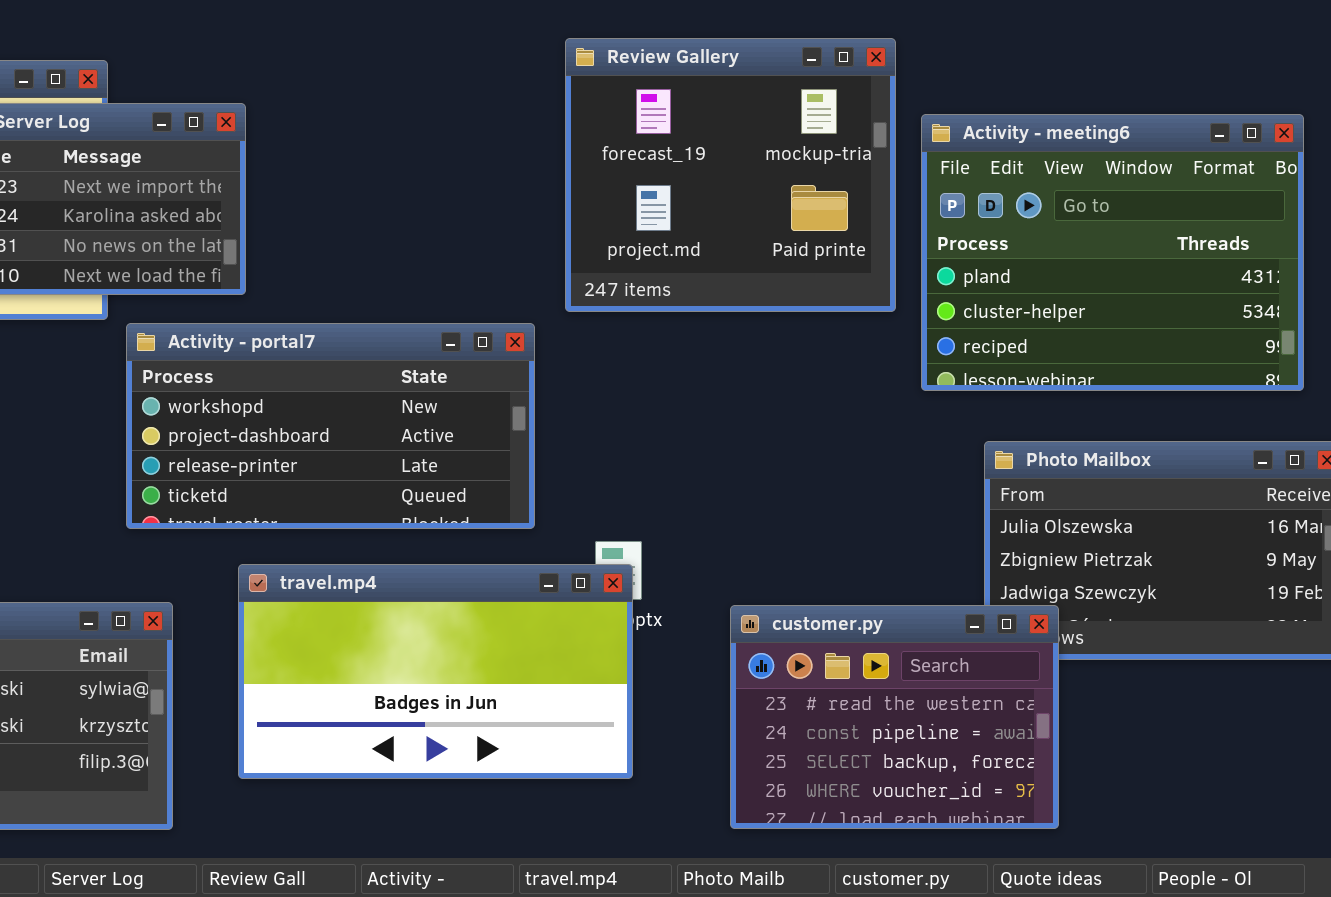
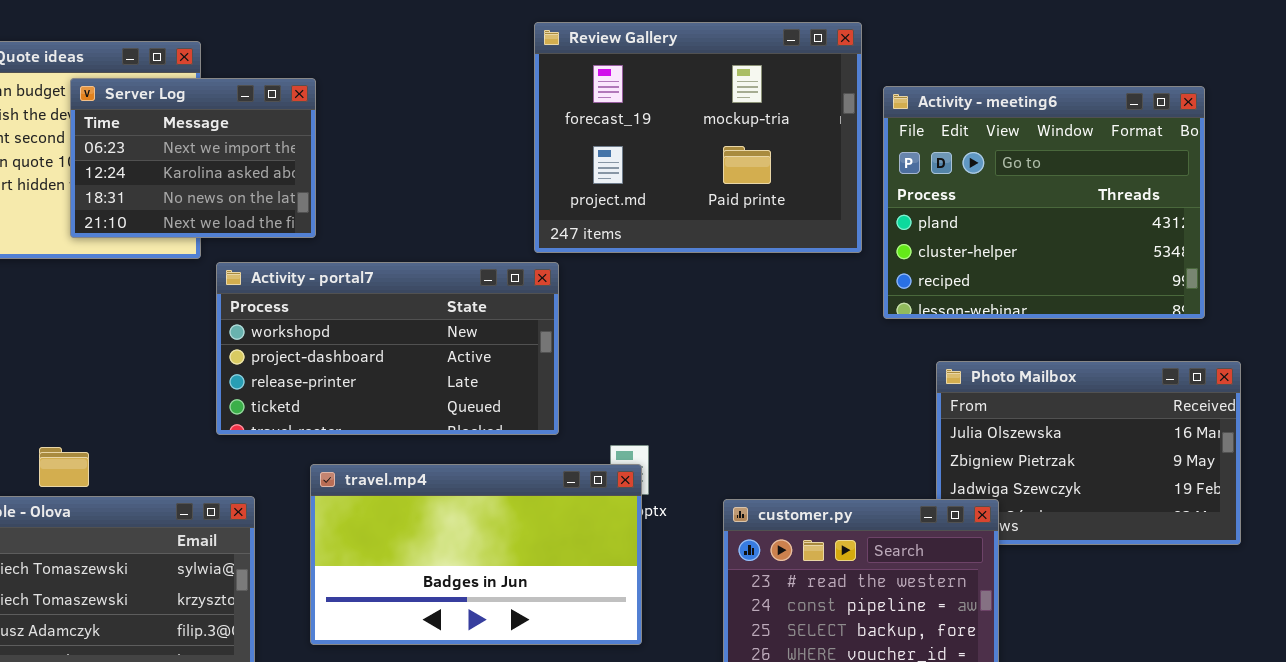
Review Gallery: [565,38,896,312] -> [534,22,862,253], resized

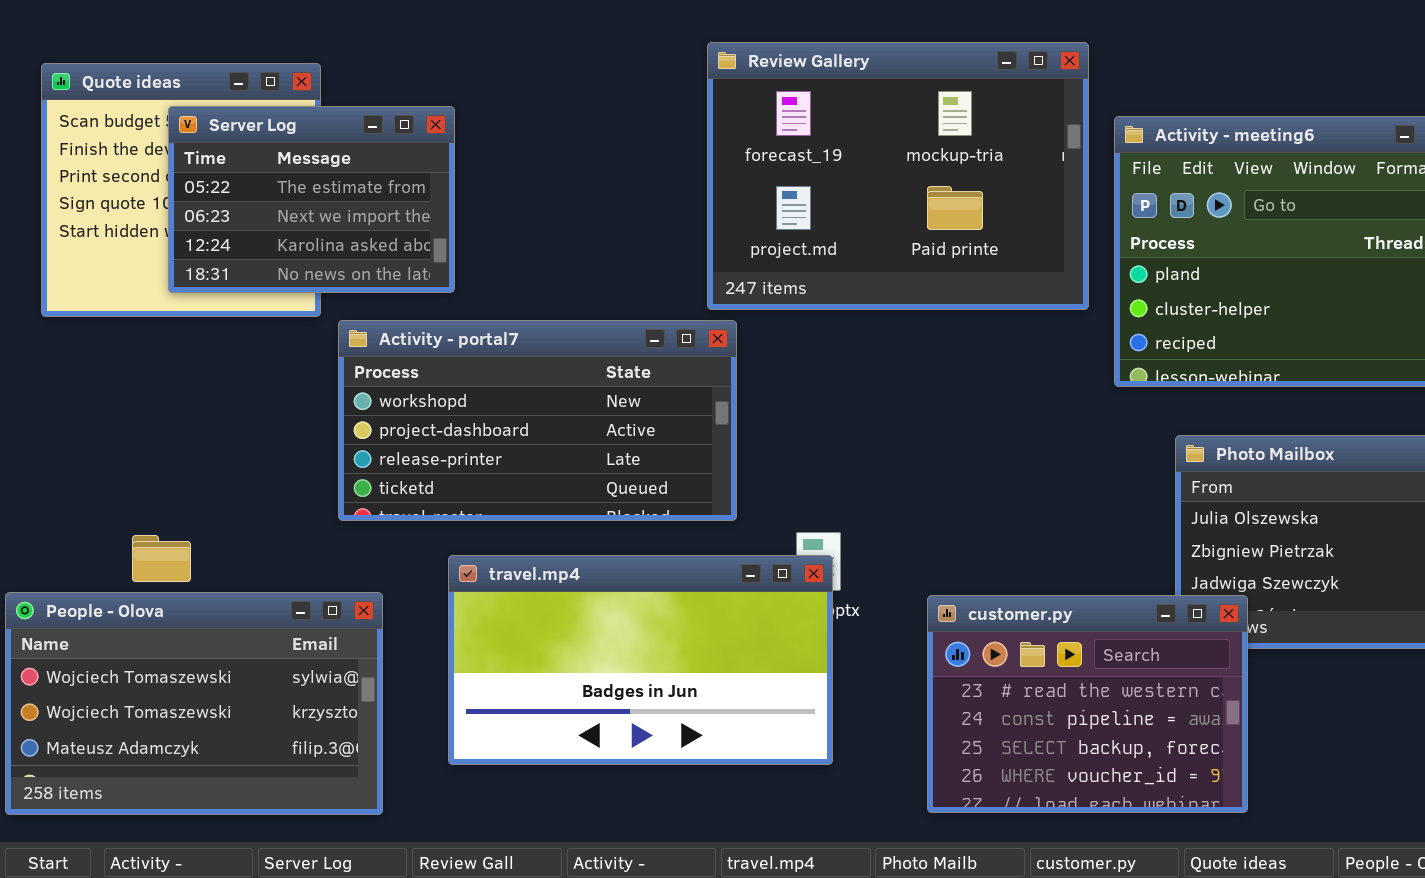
Server Log: [70,78,316,238] -> [168,106,455,293], scrolled up 1 row

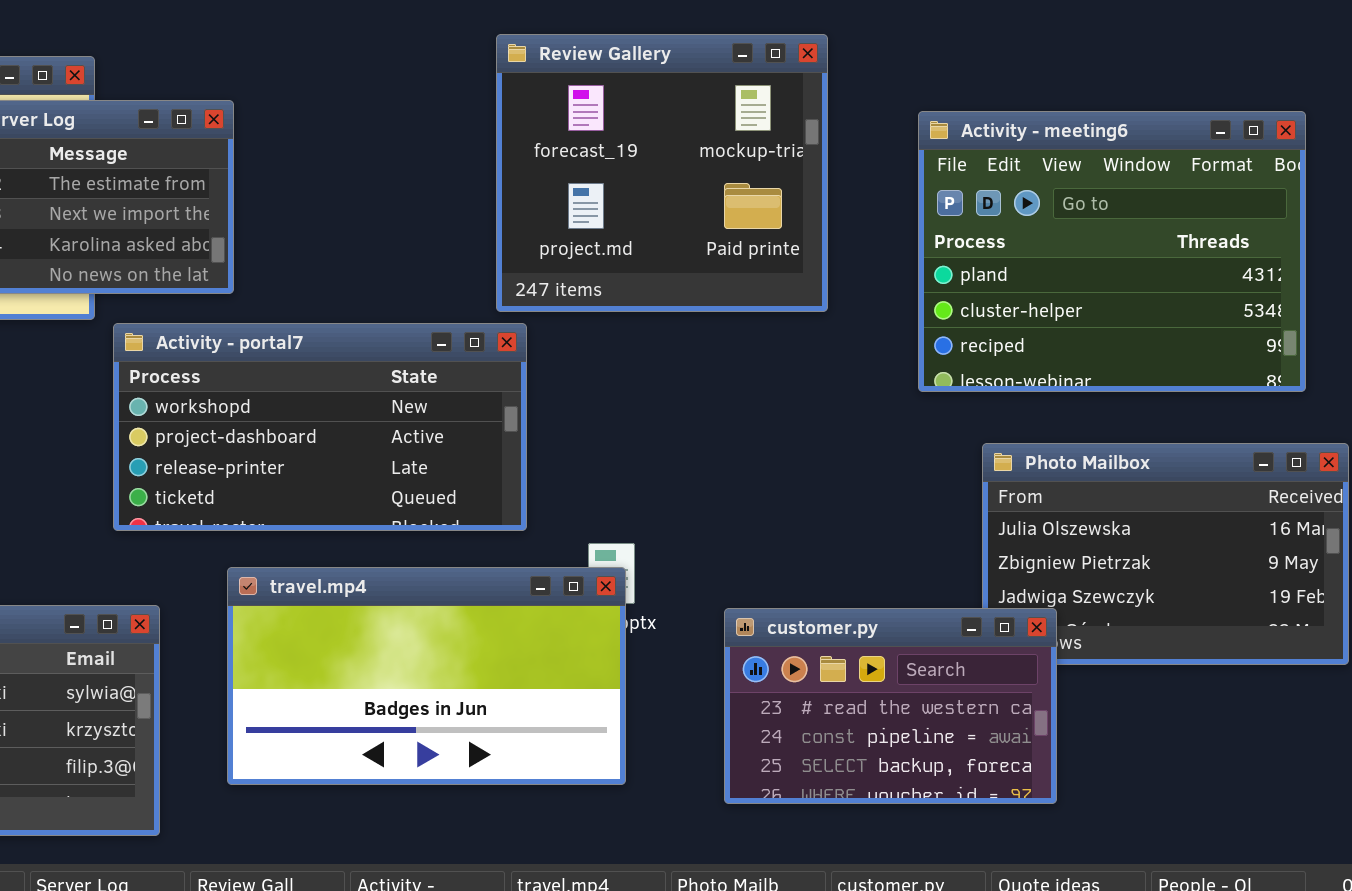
Review Gallery: [707,42,1089,310] -> [496,34,828,312], resized
customer.py: [927,595,1248,813] -> [724,608,1057,804], resized

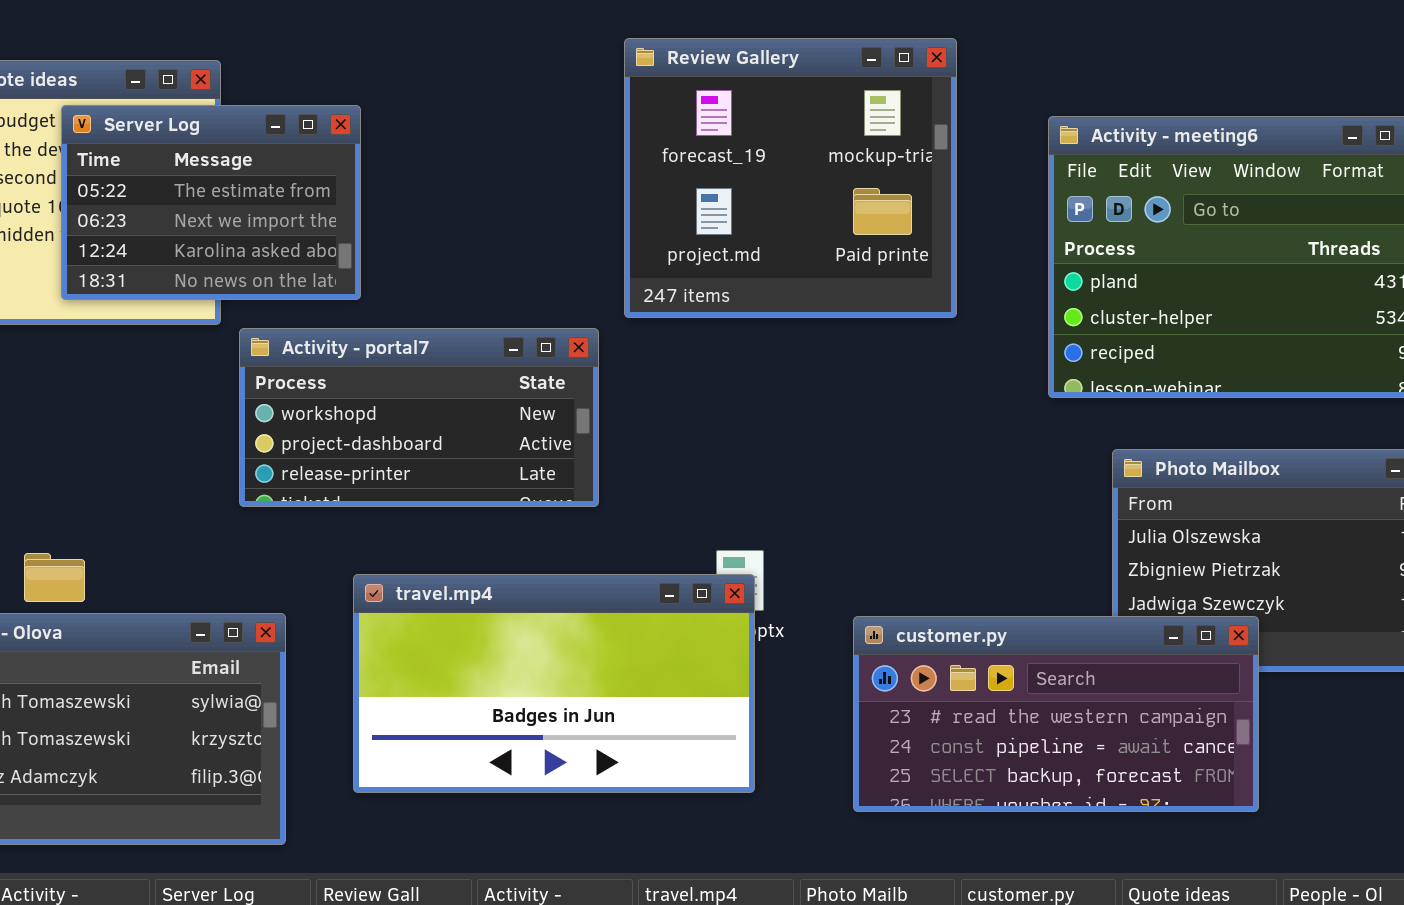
Activity - portal7: [113,323,527,531] -> [239,328,599,507], resized
customer.py: [724,608,1057,804] -> [853,616,1259,812], resized

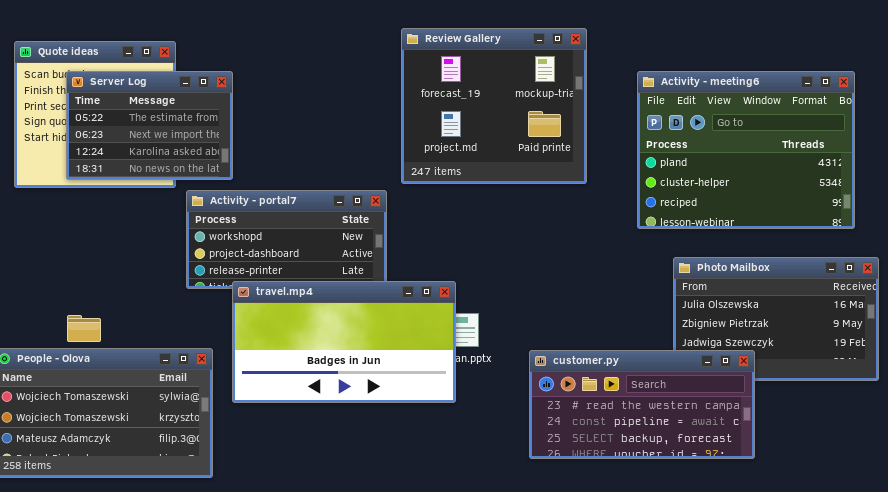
Server Log: [61,105,361,300] -> [66,71,233,180], moved
travel.mp4: [353,574,755,793] -> [232,281,456,403], moved

